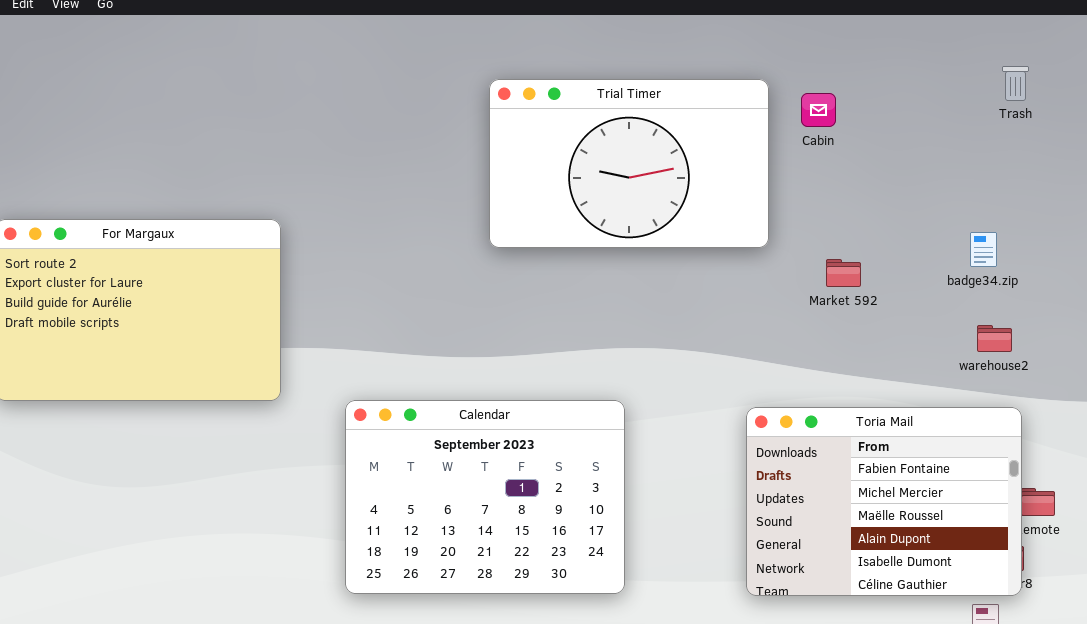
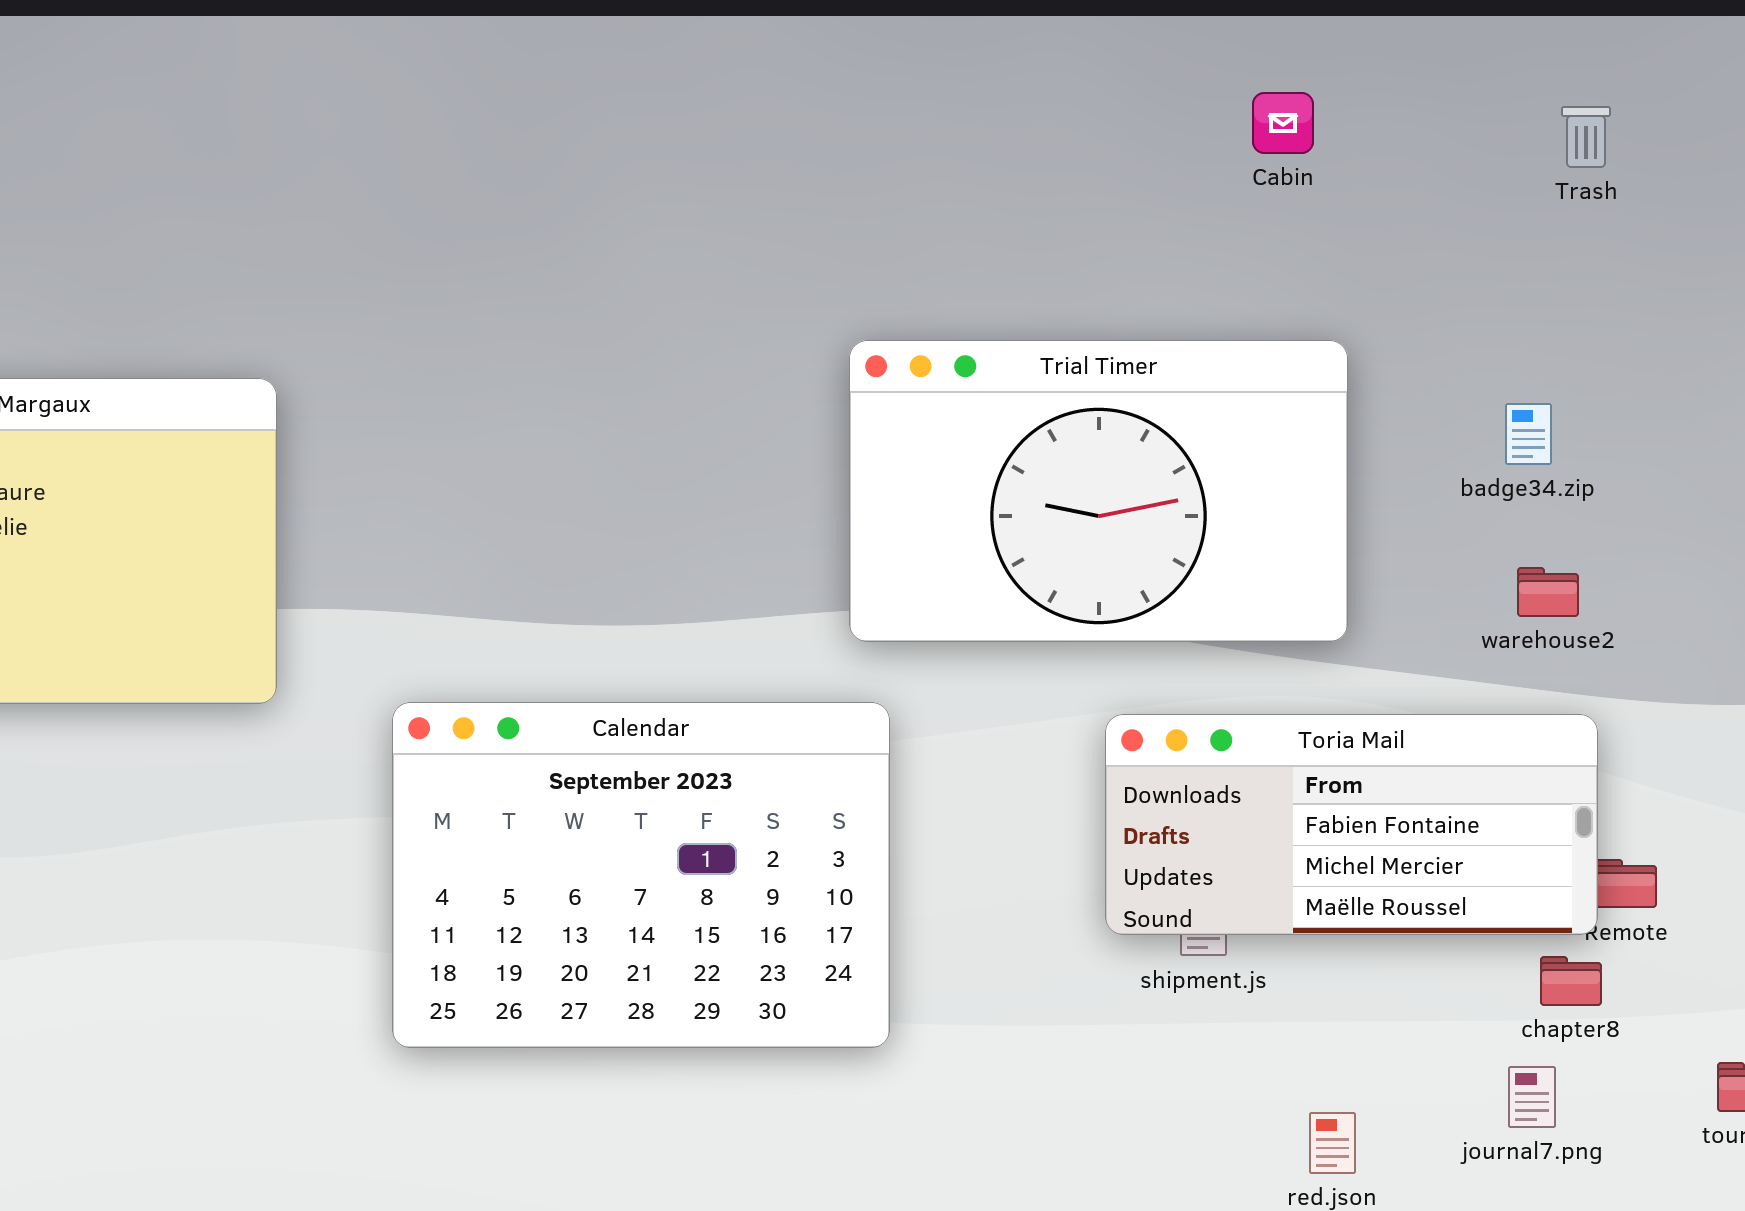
Trial Timer: [489,79,769,248] -> [849,340,1348,642], moved
Cabin: [801,93,836,127] -> [1252,92,1314,154], moved
Toria Mail: [746,407,1022,596] -> [1105,714,1598,935], resized

